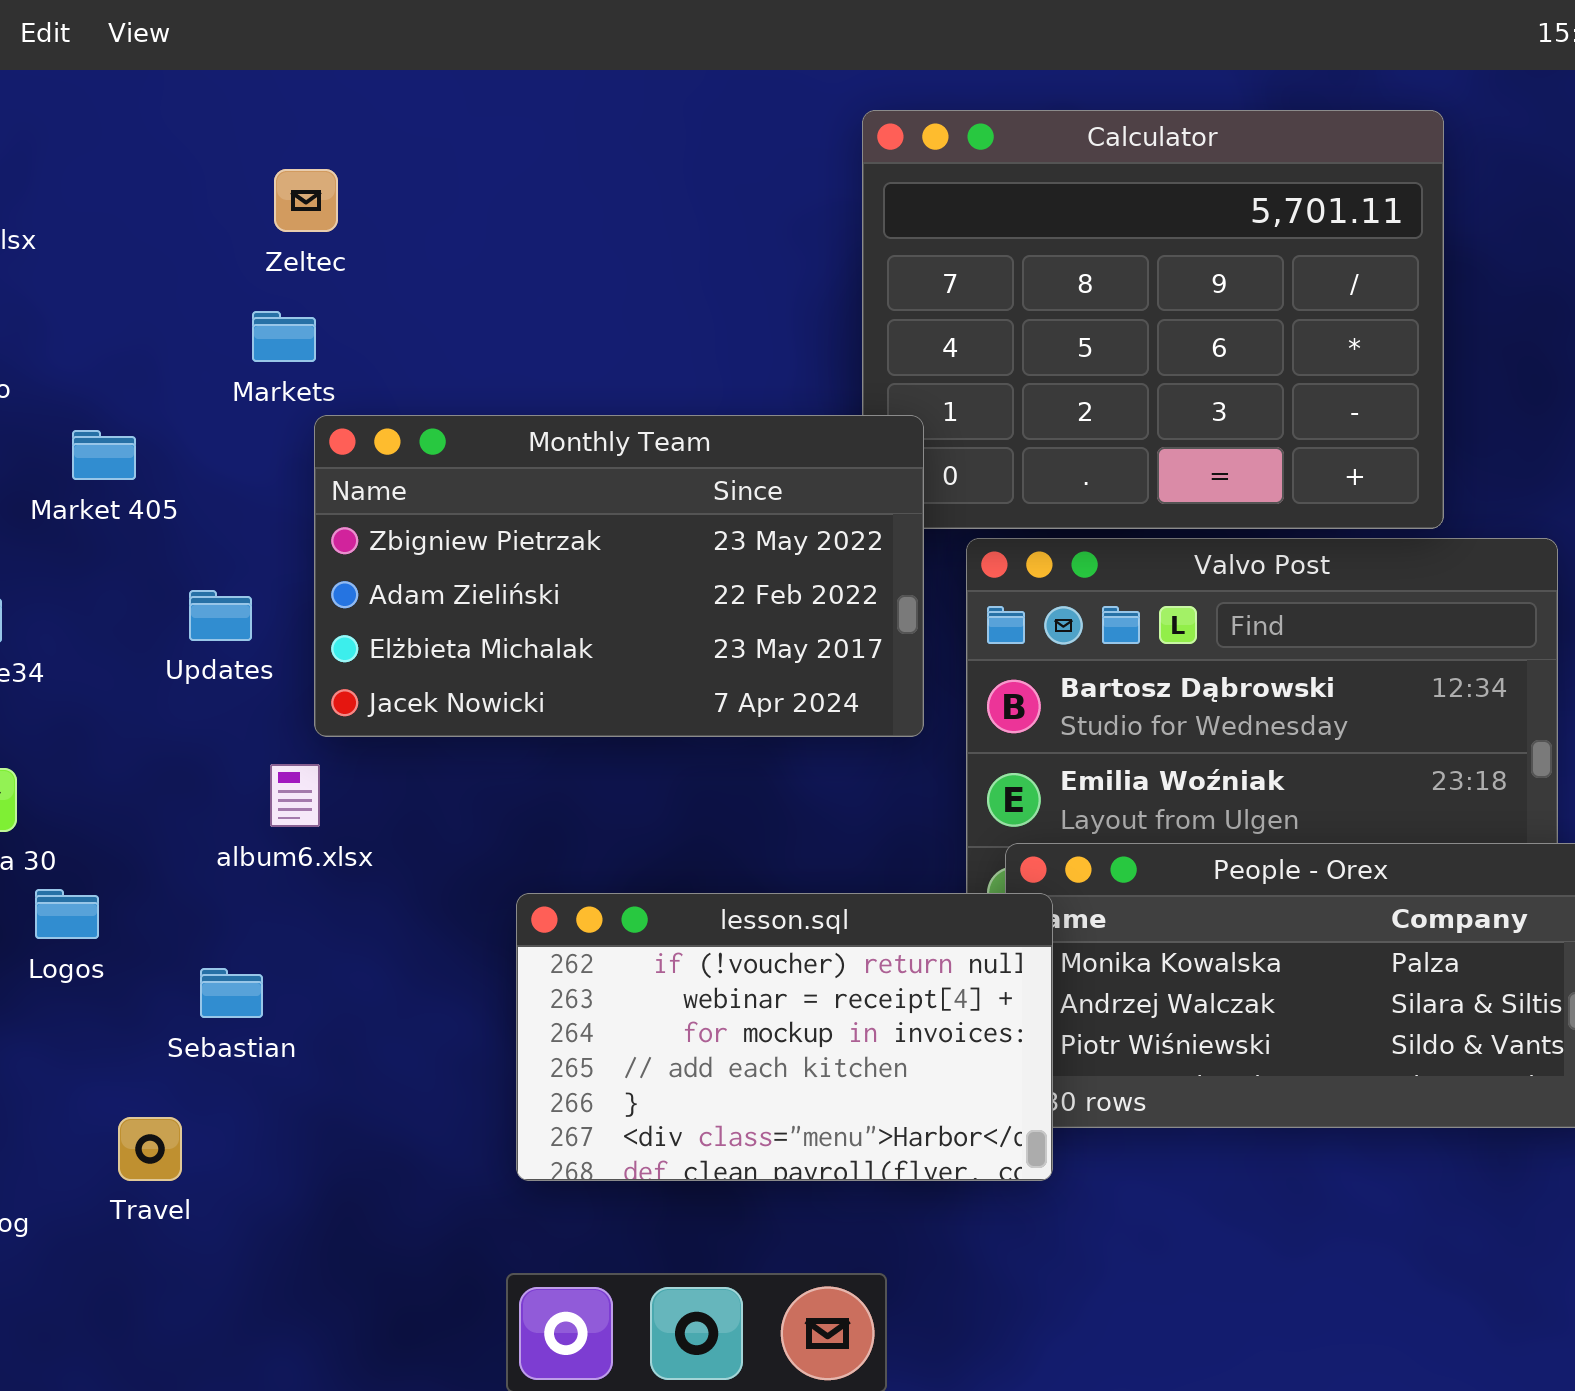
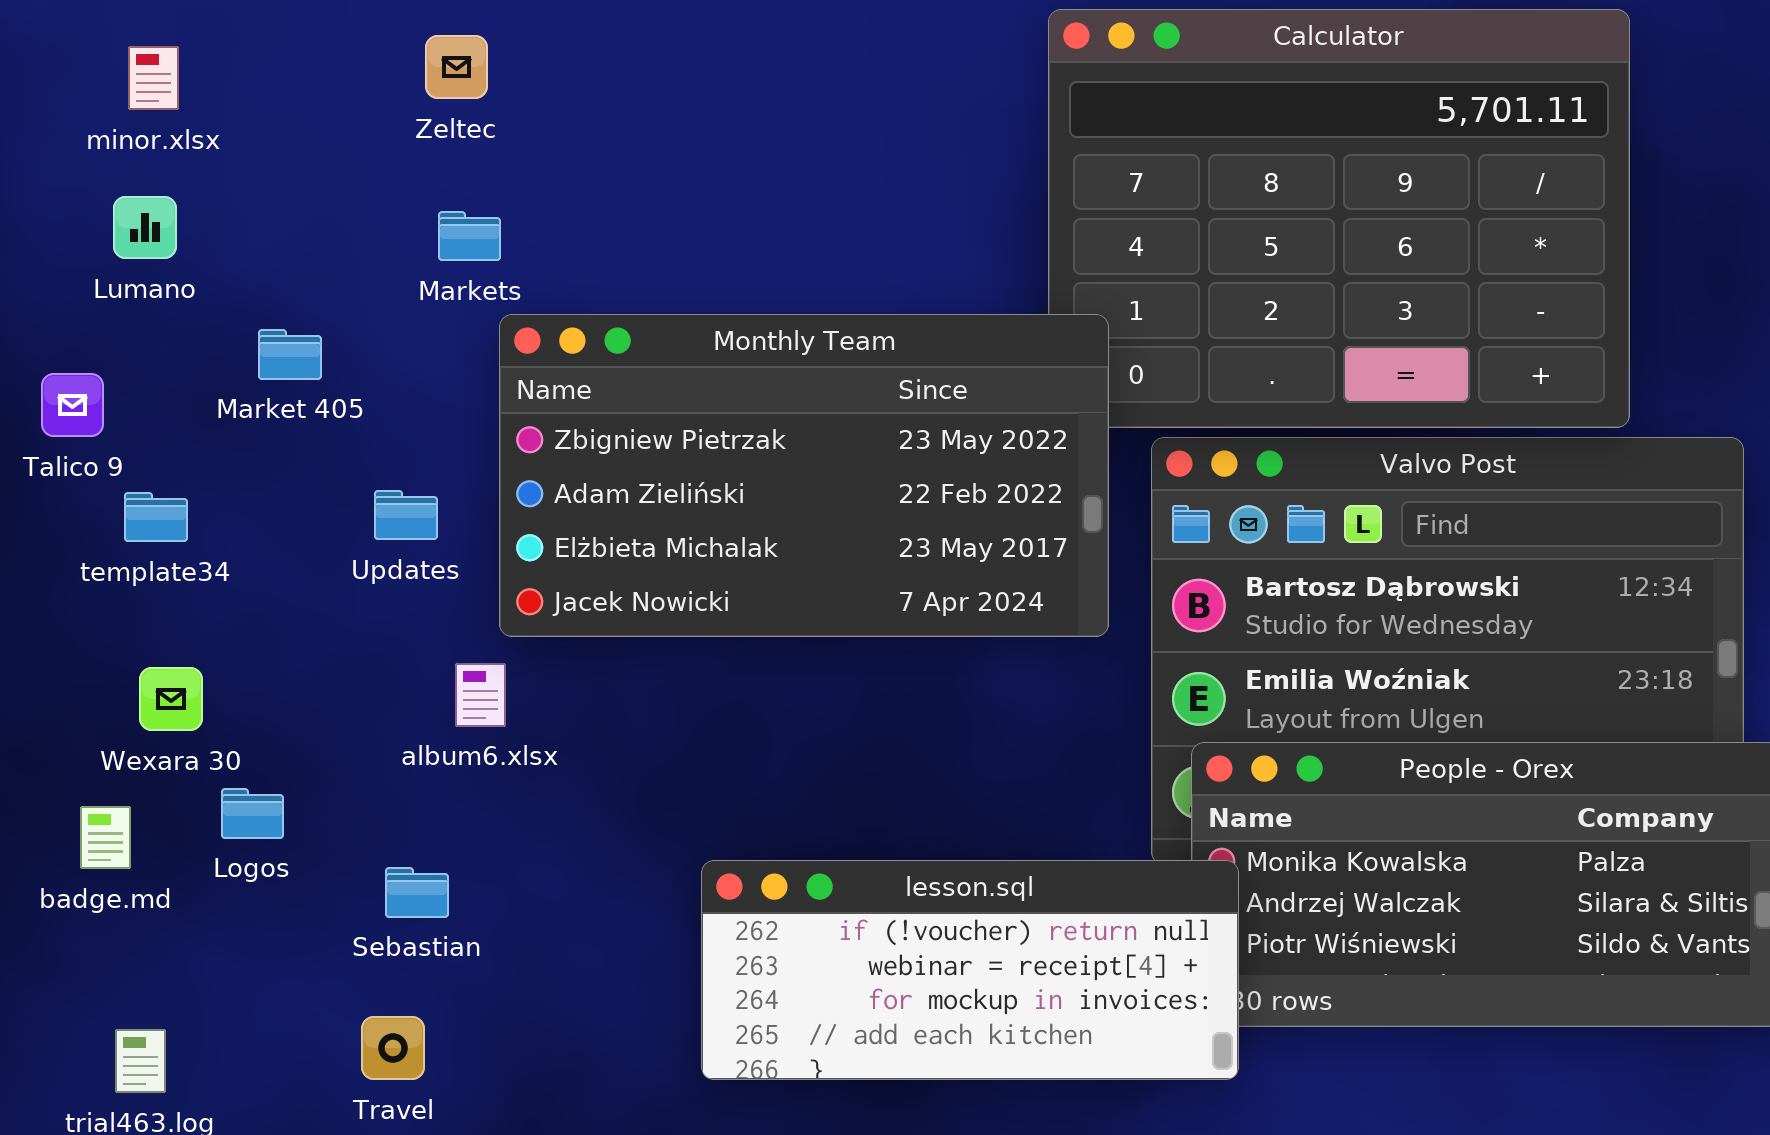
Zeltec: [274,169,338,232] -> [425,35,488,99], moved
lesson.sql: [516,893,1053,1181] -> [701,860,1239,1080], resized
Travel: [118,1117,182,1181] -> [361,1016,425,1080], moved

